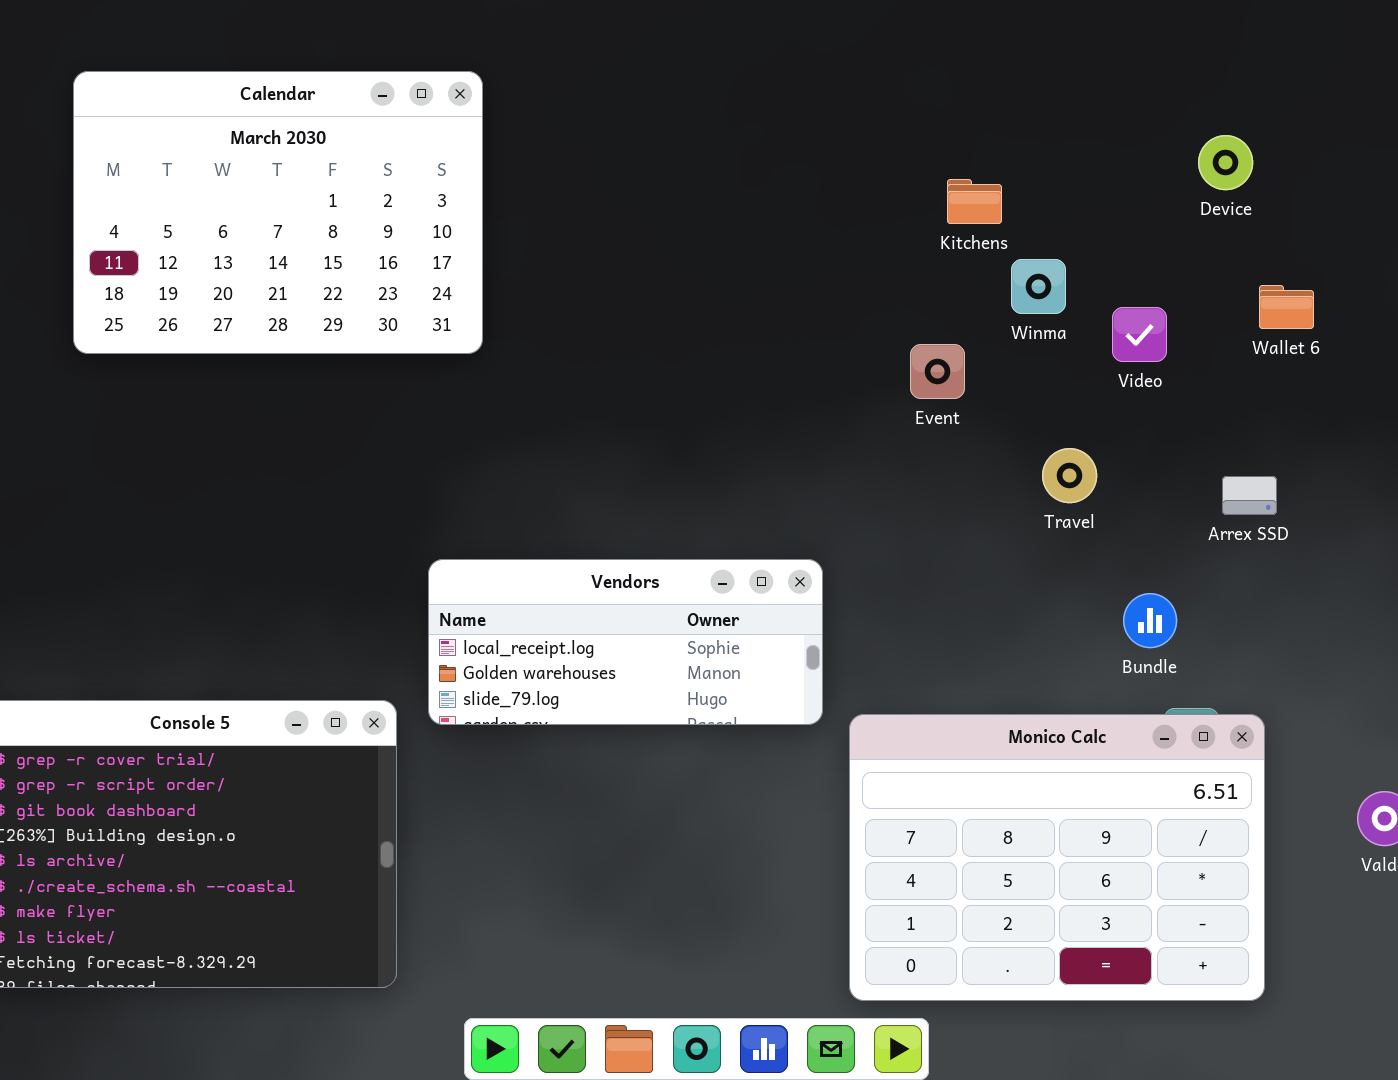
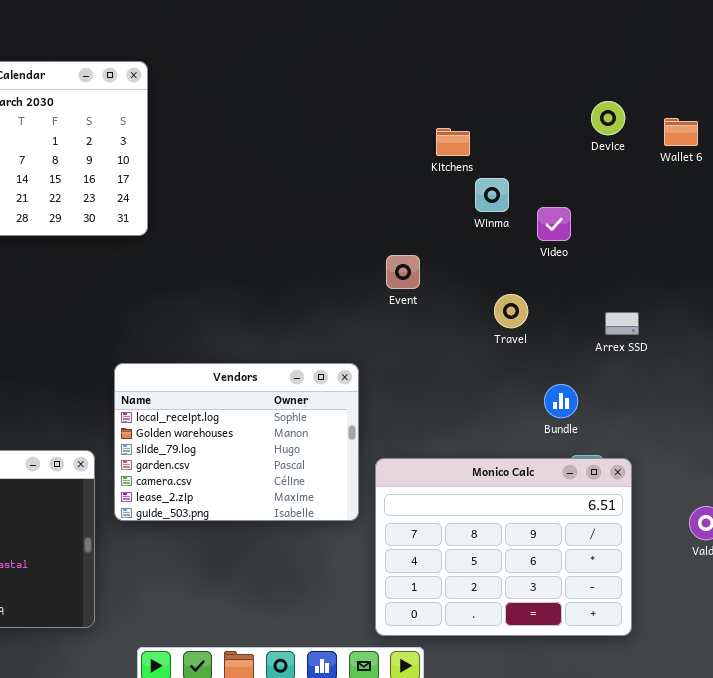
Wallet 6: [1259,285,1314,329] -> [664,118,698,146], moved
Event: [910,344,965,399] -> [386,255,420,289], moved
Vendors: [428,559,823,725] -> [114,363,359,521], resized

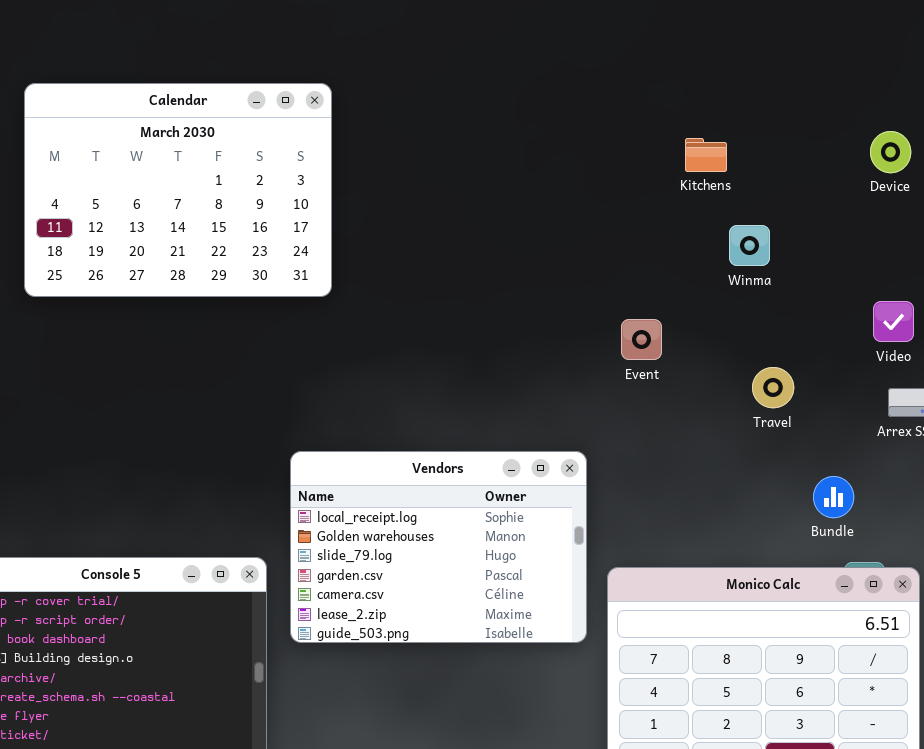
Kitchens: [436,128,470,156] -> [685,138,727,172], moved
Video: [537,207,571,241] -> [873,301,914,342], moved

